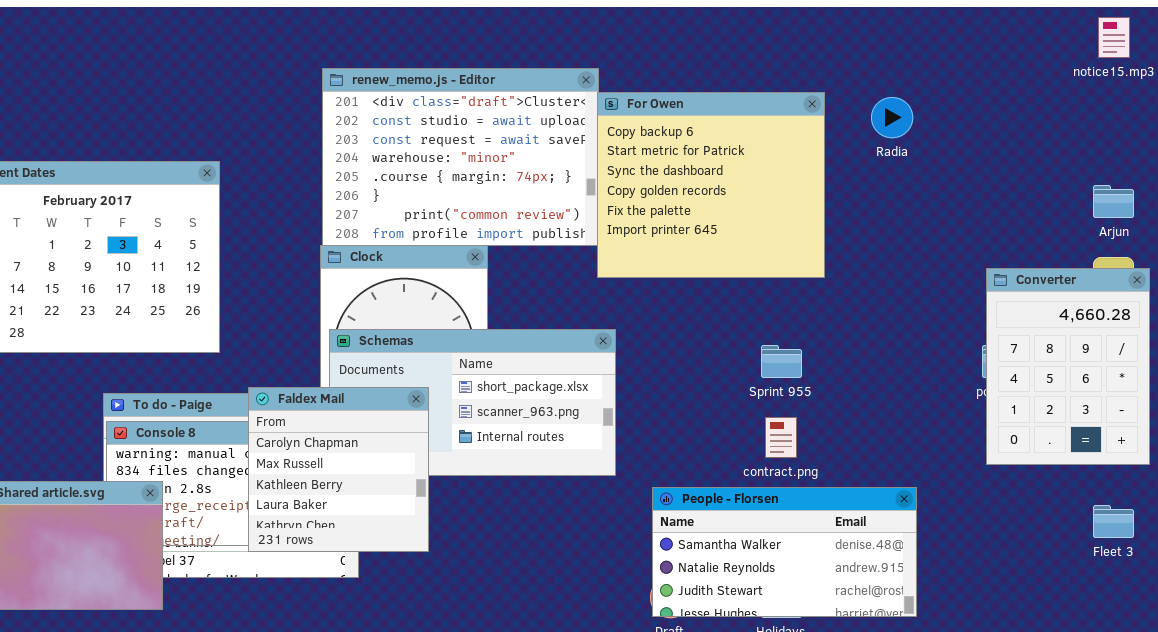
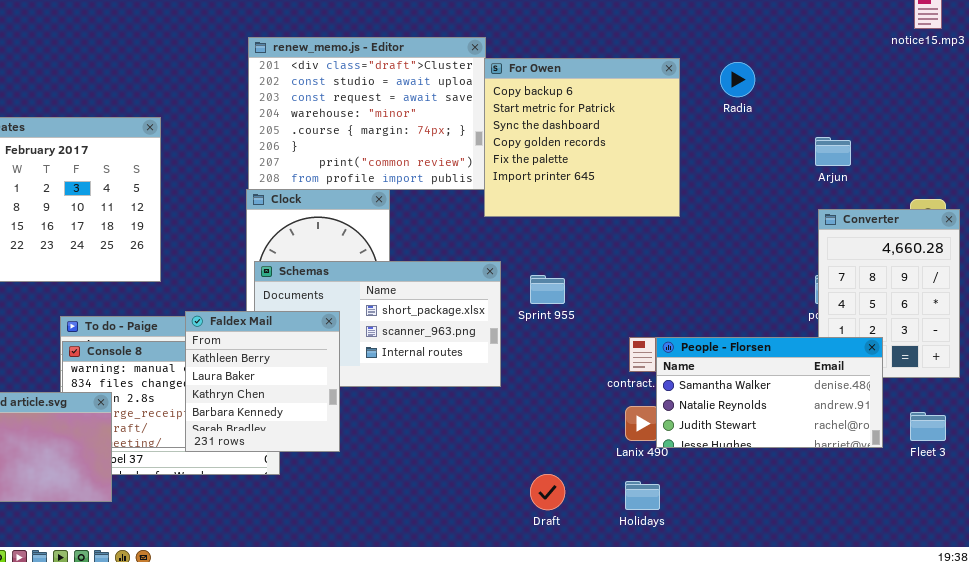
Arjun: [1093,185,1134,218] -> [815,137,851,166], moved
Sprint 955: [761,345,802,378] -> [530,275,565,304], moved
Faldex Mail: [248,387,429,552] -> [185,311,340,452], scrolled down 2 rows
People - Florsen: [652,487,917,617] -> [656,337,883,448], moved

